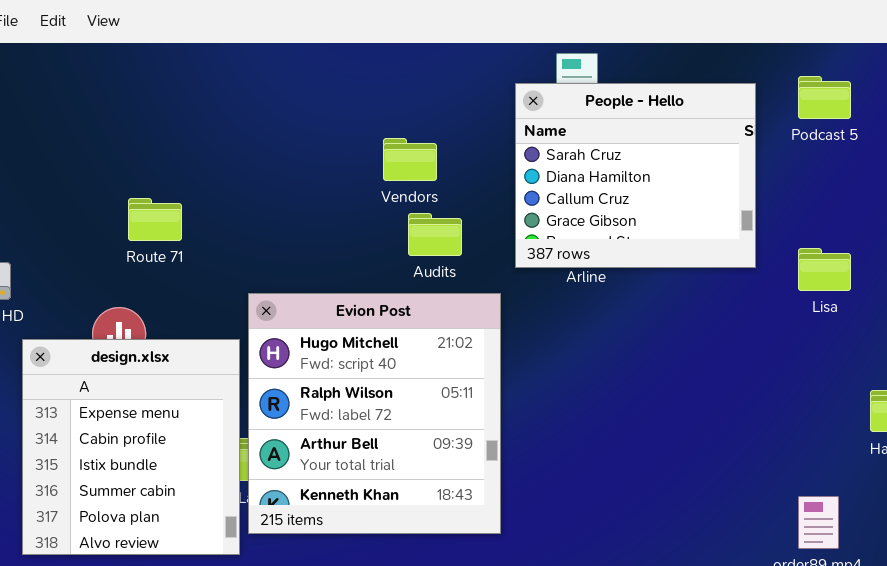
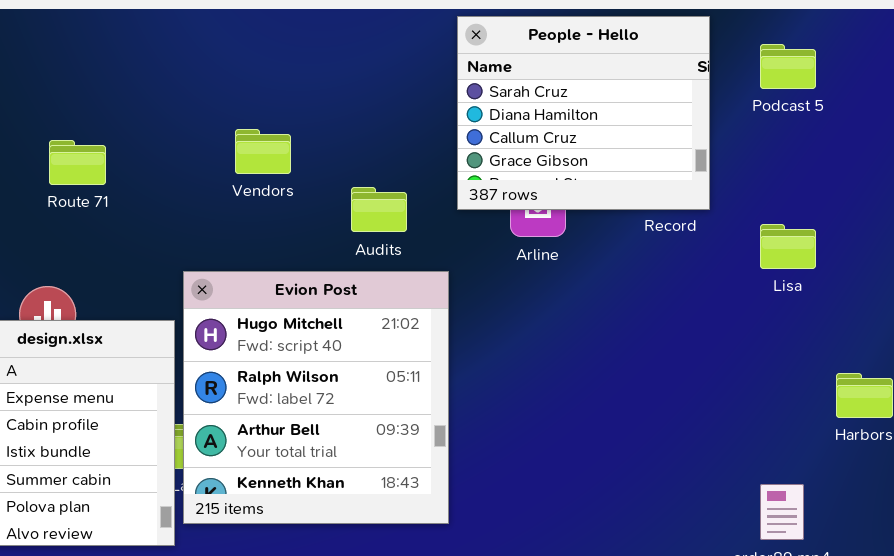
People - Hello: [515,83,756,268] -> [457,16,710,210], moved
Vendors: [383,138,437,181] -> [235,129,291,174], moved
Route 71: [128,198,182,241] -> [49,140,106,185], moved

